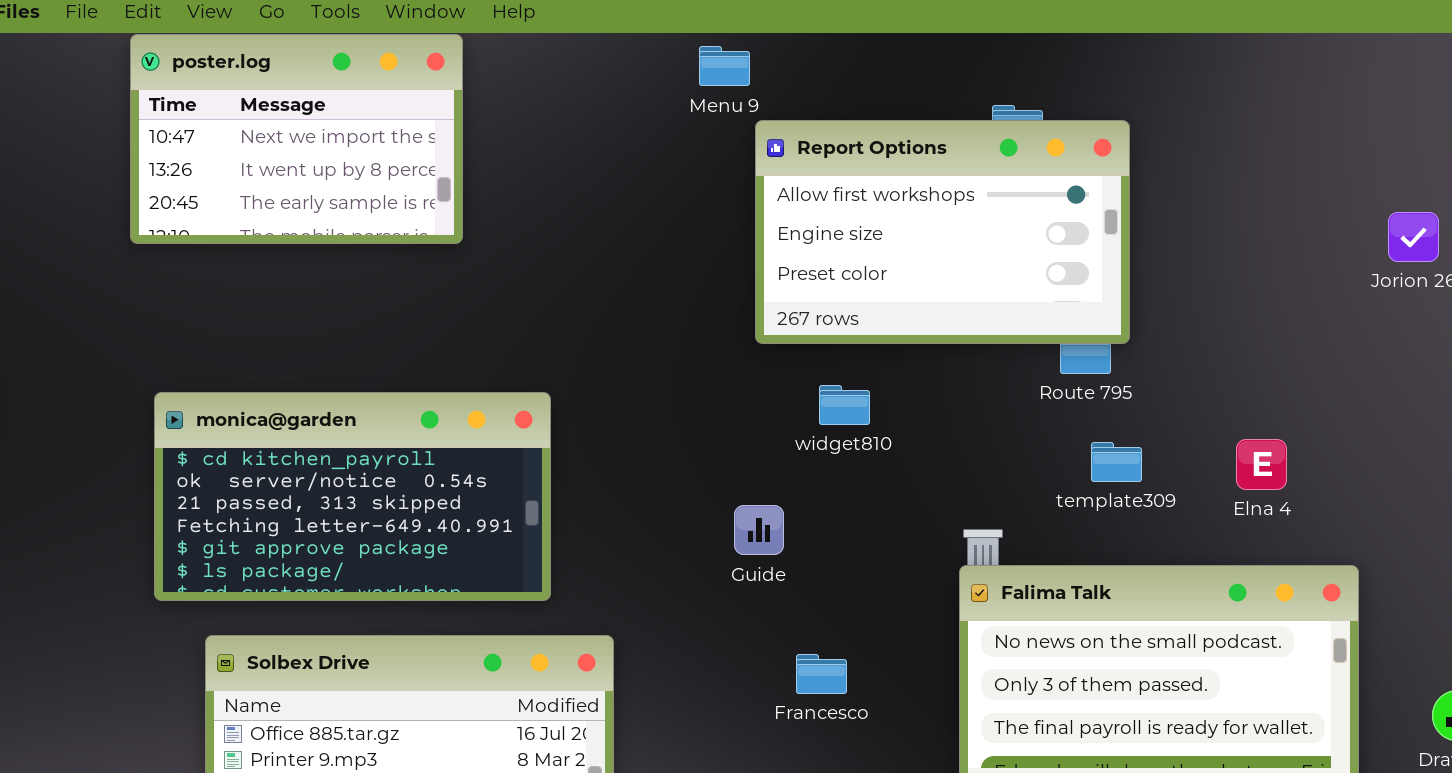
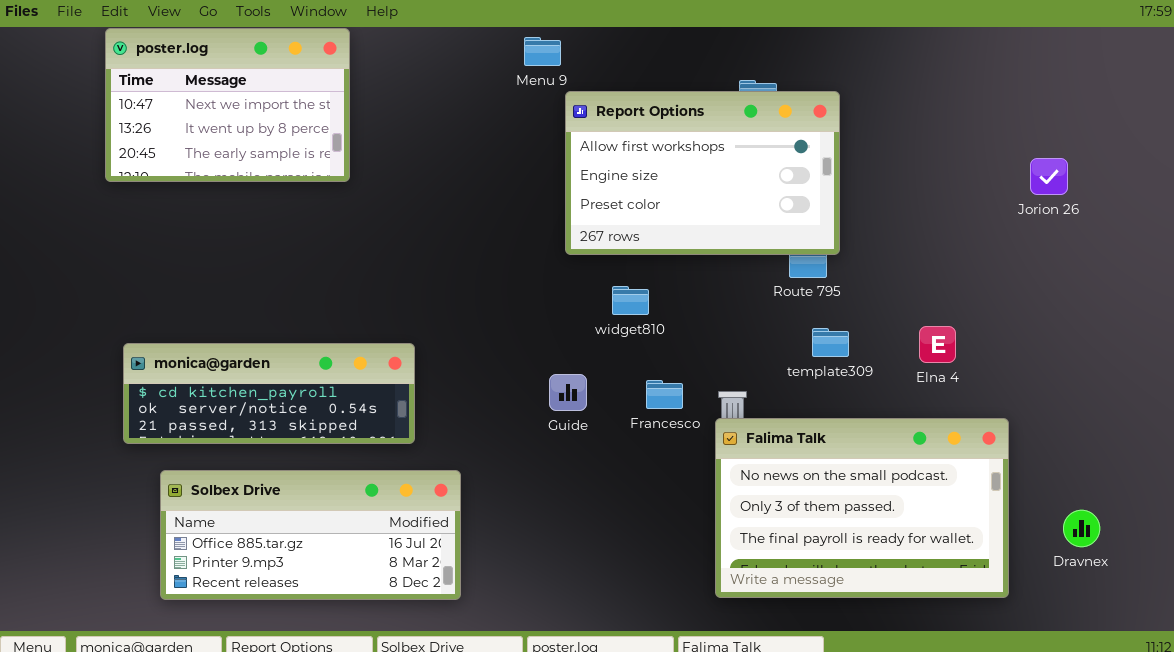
monica@garden: [154,392,551,601] -> [123,343,415,444], resized
Francesco: [796,654,847,694] -> [646,380,683,409], moved

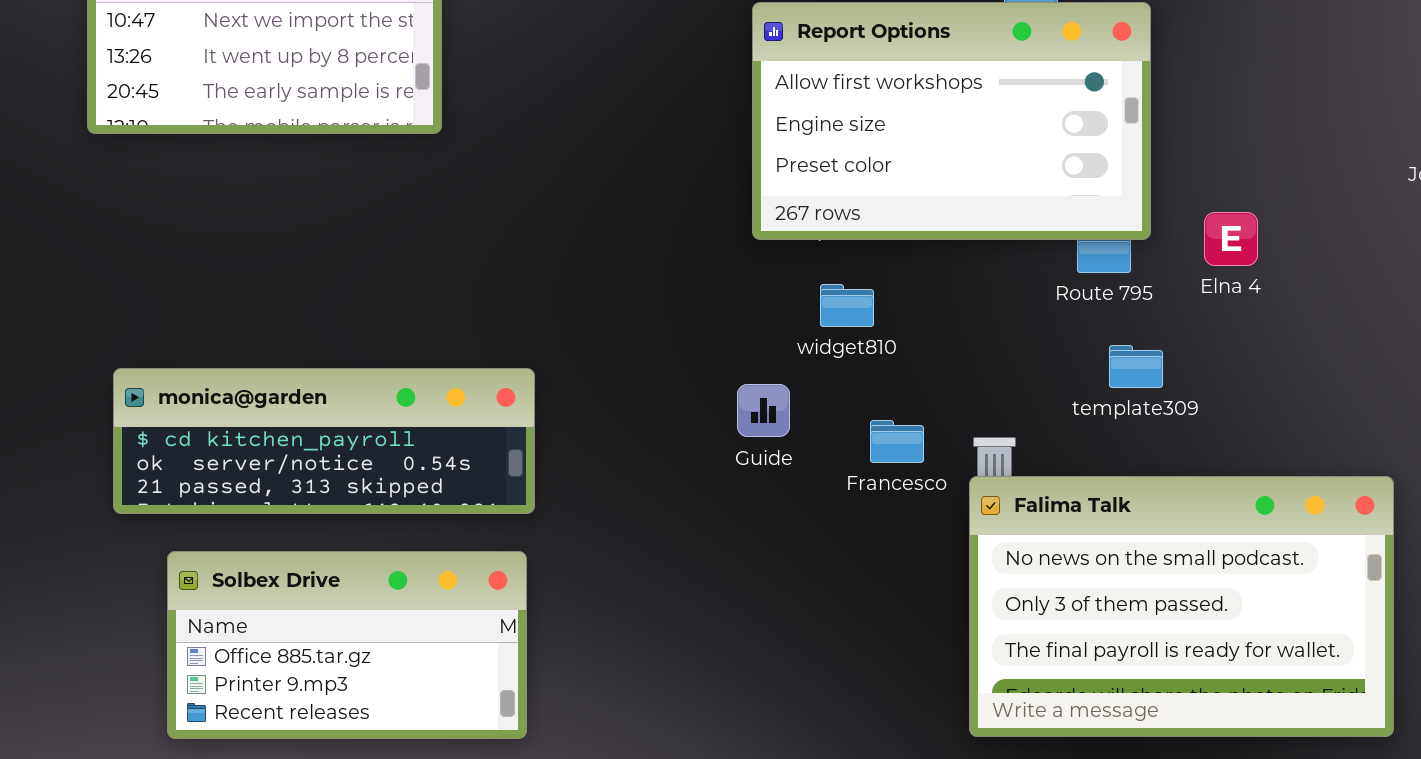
Elna 4: [919,326,956,363] -> [1204,212,1258,266], moved
Guide: [549,374,587,411] -> [737,384,790,437], moved
Solbex Drive: [160,470,461,600] -> [167,551,527,739], resized

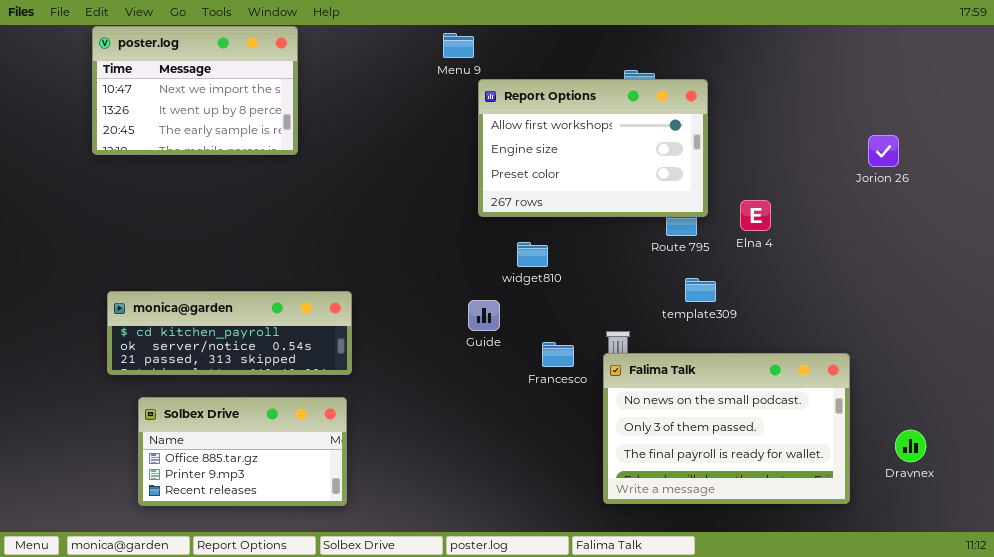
Francesco: [870,420,924,463] -> [542,342,574,367], moved

